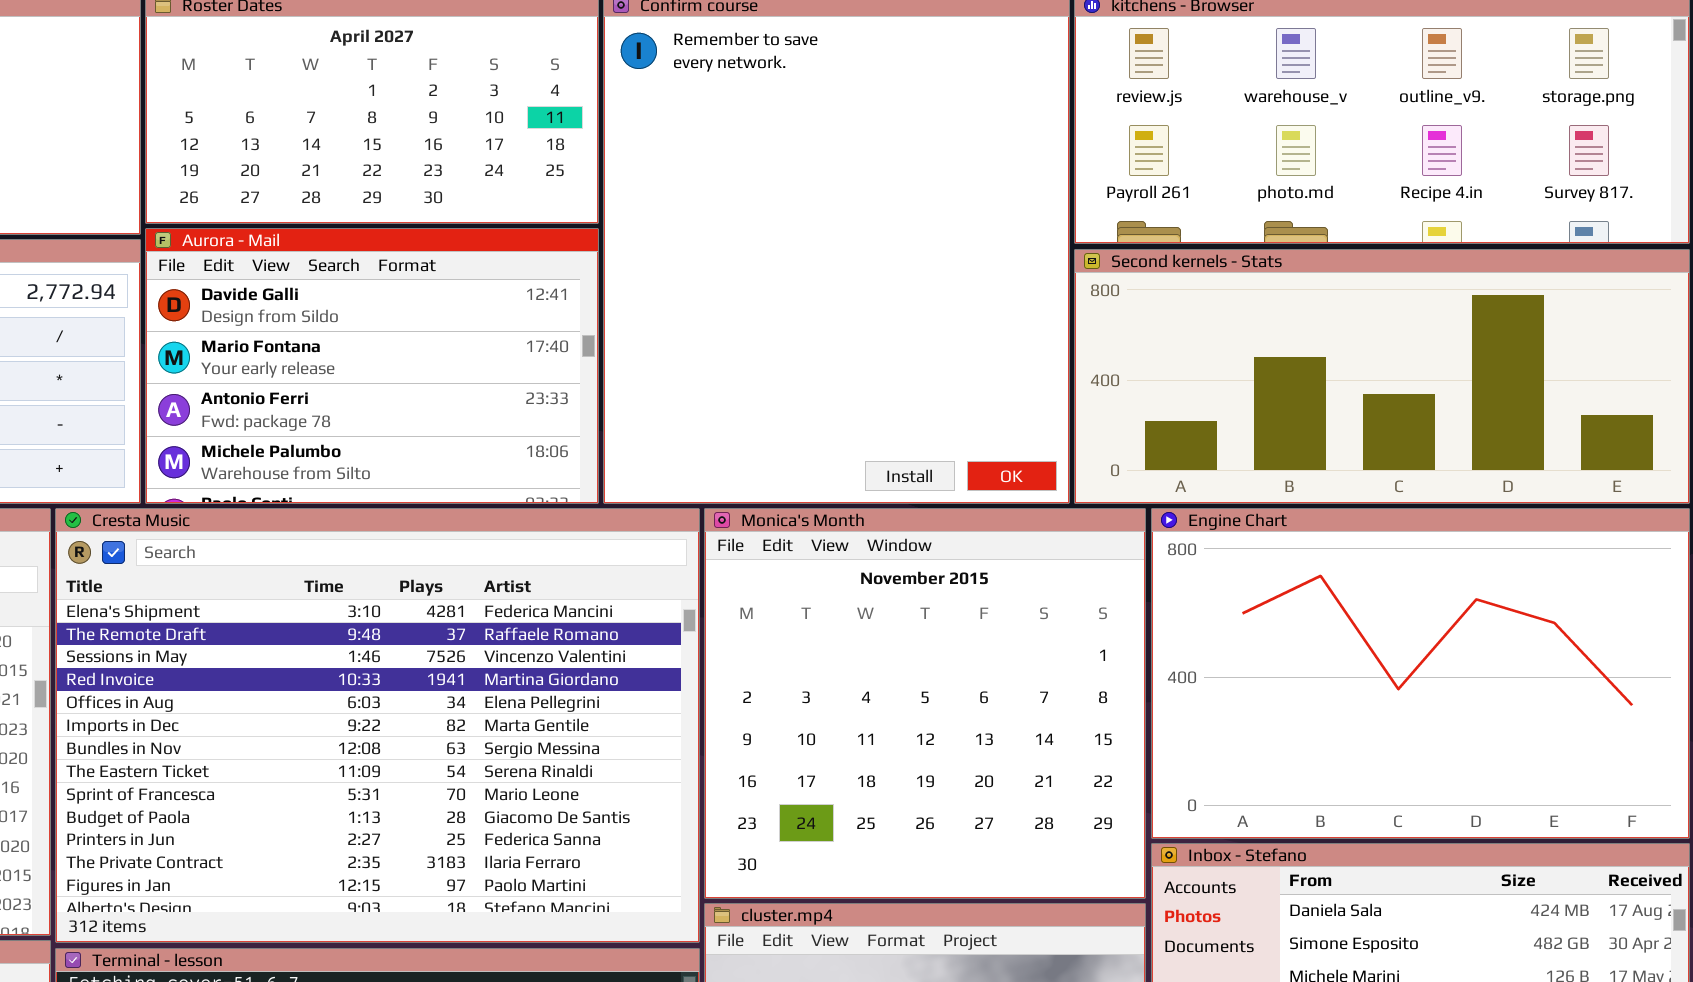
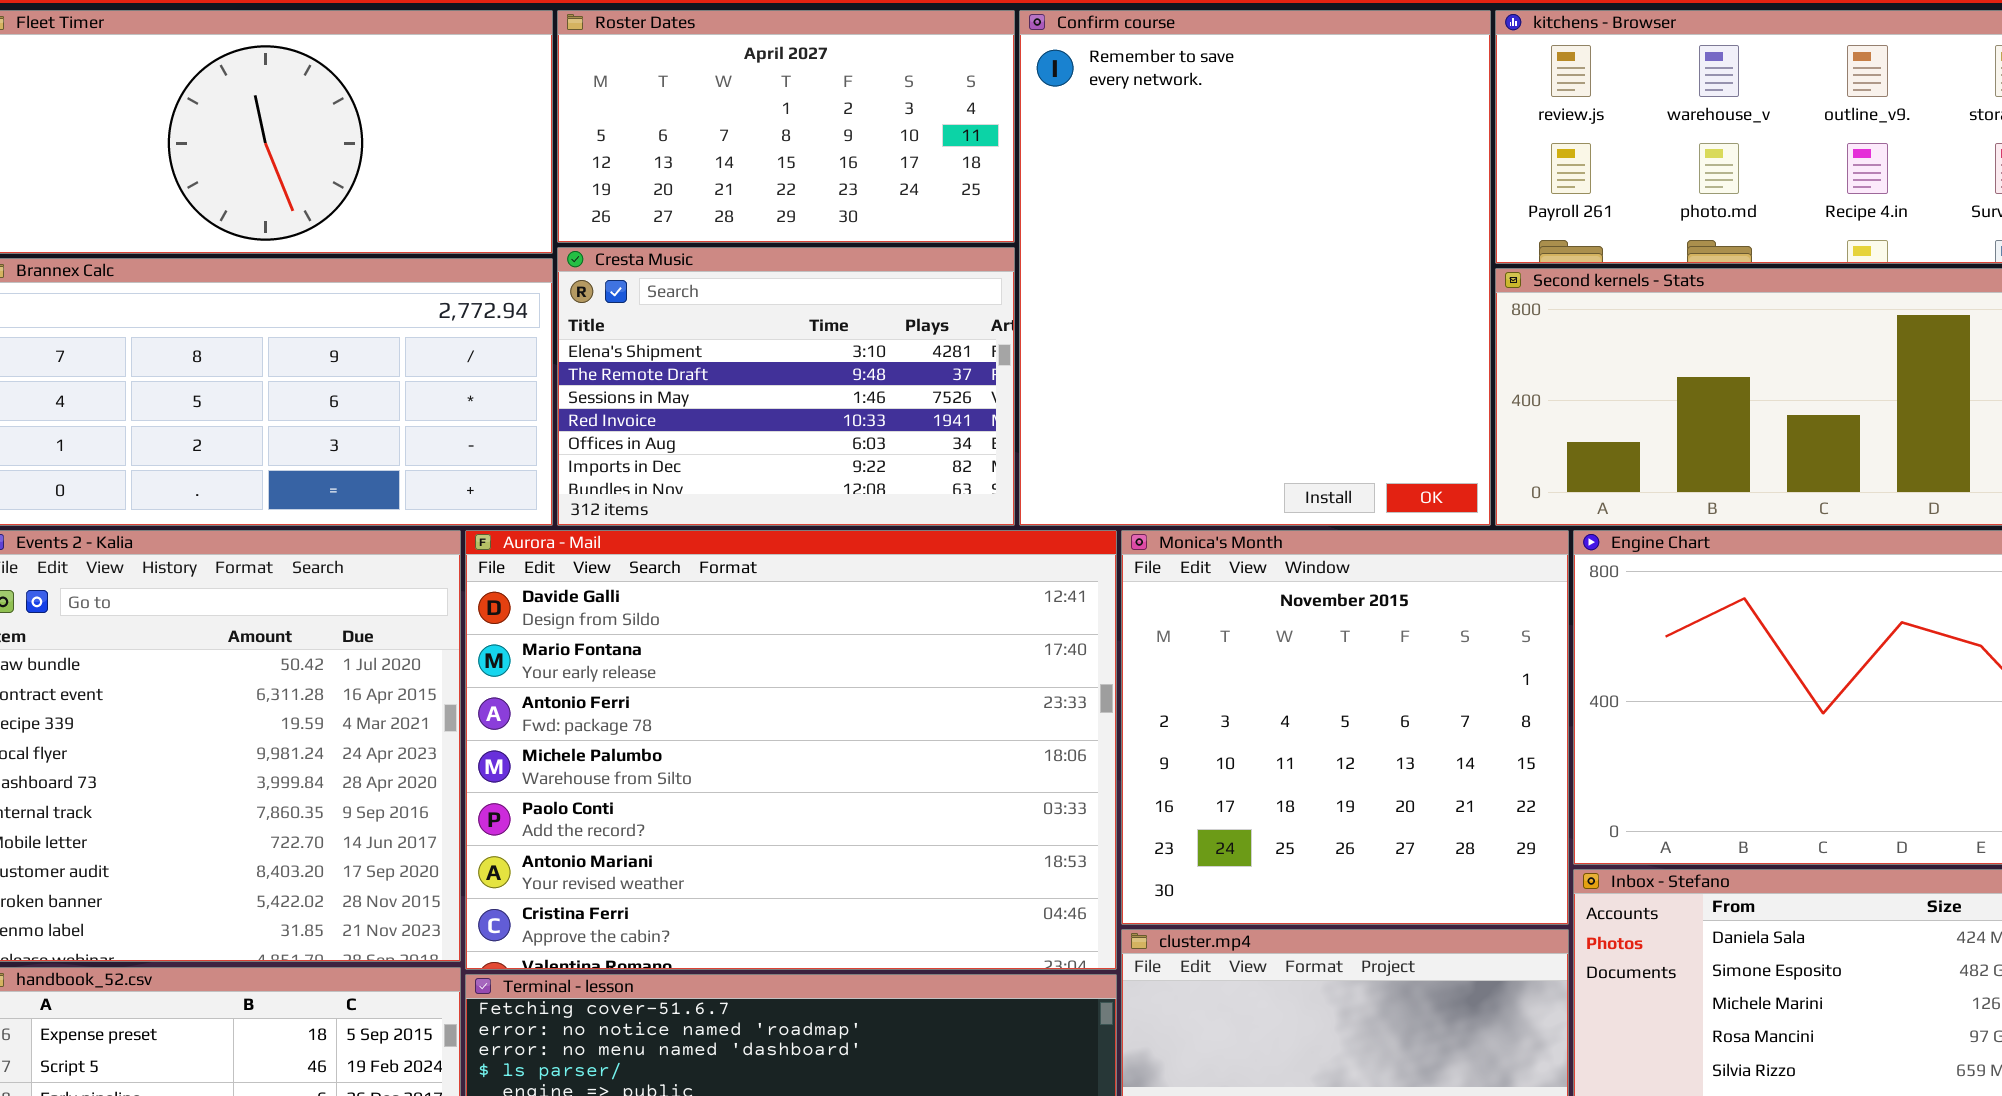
Aurora - Mail: [145,228,599,504] -> [465,530,1117,970], moved, resized
Cresta Music: [55,508,700,943] -> [557,247,1015,526], moved, resized

